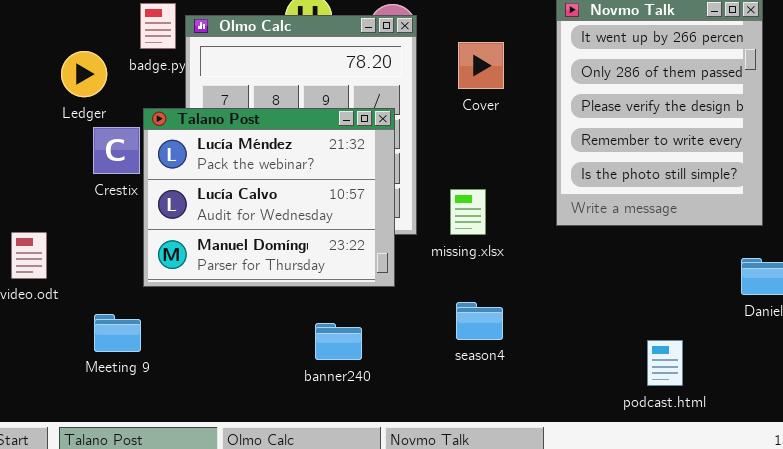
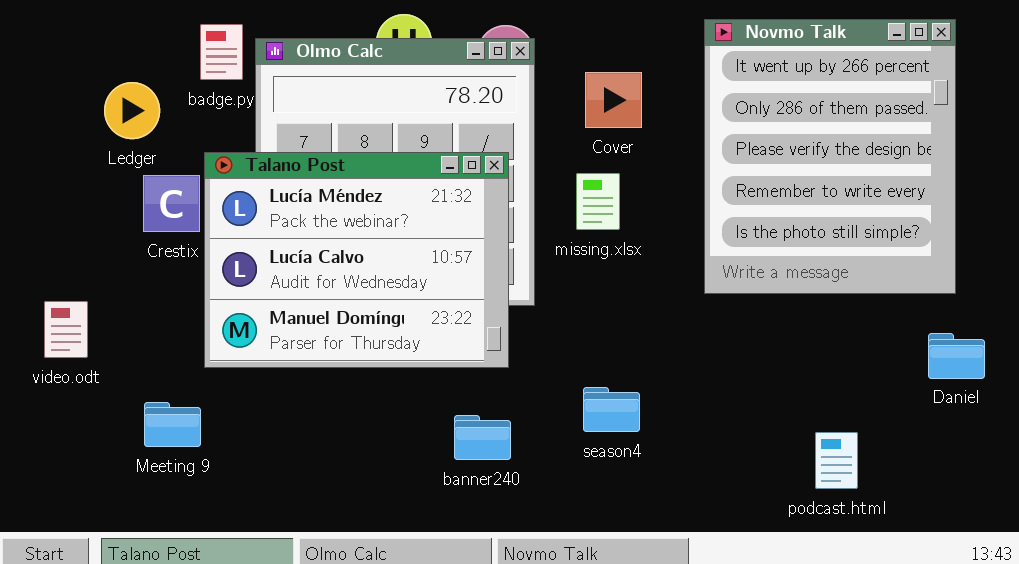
missing.xlsx: [450,189,486,235] -> [576,173,620,230], moved
banner240: [315,323,362,360] -> [454,415,511,460], moved

